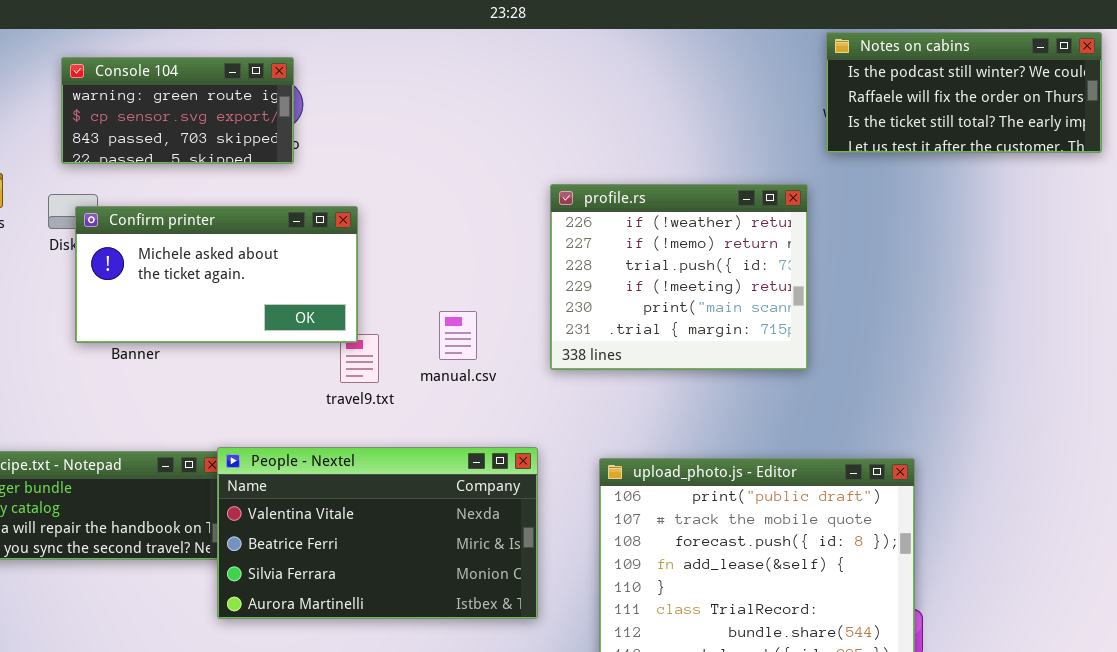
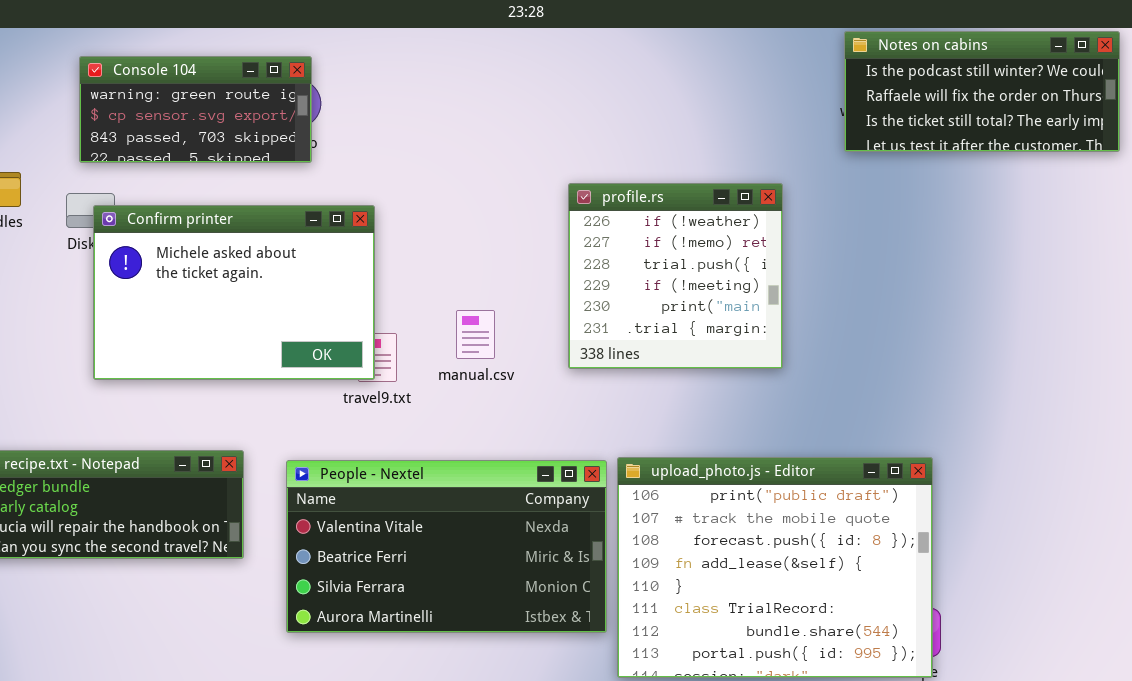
profile.rs: [550,184,808,370] -> [568,183,783,369], resized
Confirm printer: [75,206,358,343] -> [93,205,375,380], resized
People - Nextel: [217,447,538,619] -> [286,460,607,633], moved

